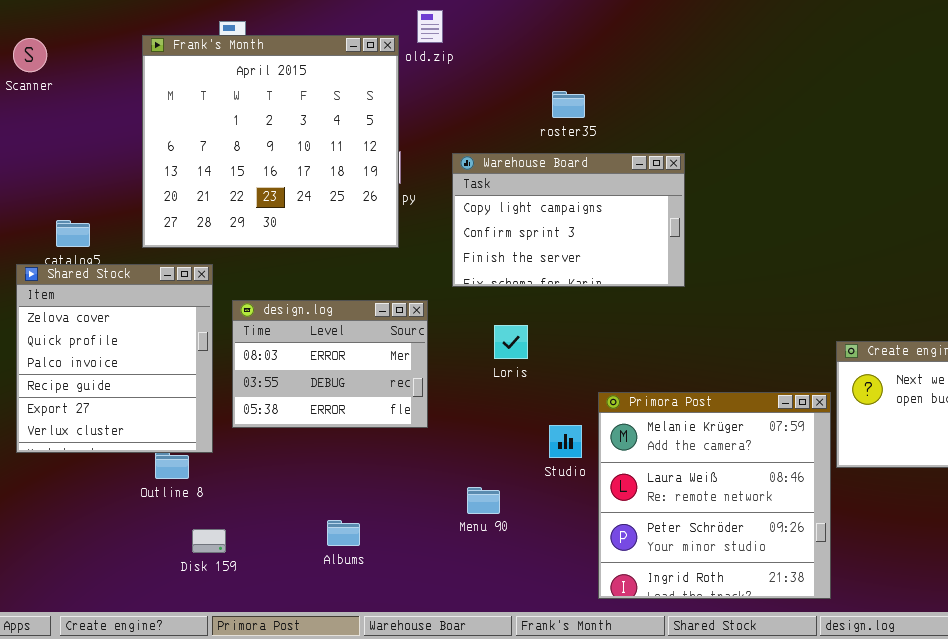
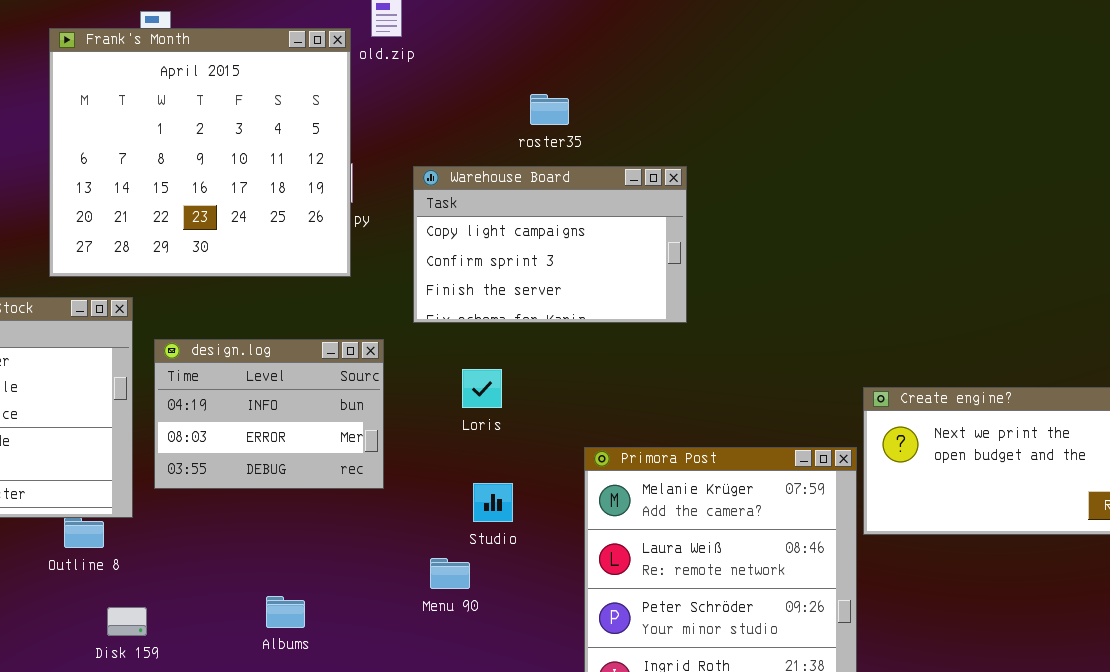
design.log: [232,300,428,428] -> [154,339,384,489], scrolled up 1 row
Studio: [549,425,582,458] -> [473,483,513,522], moved

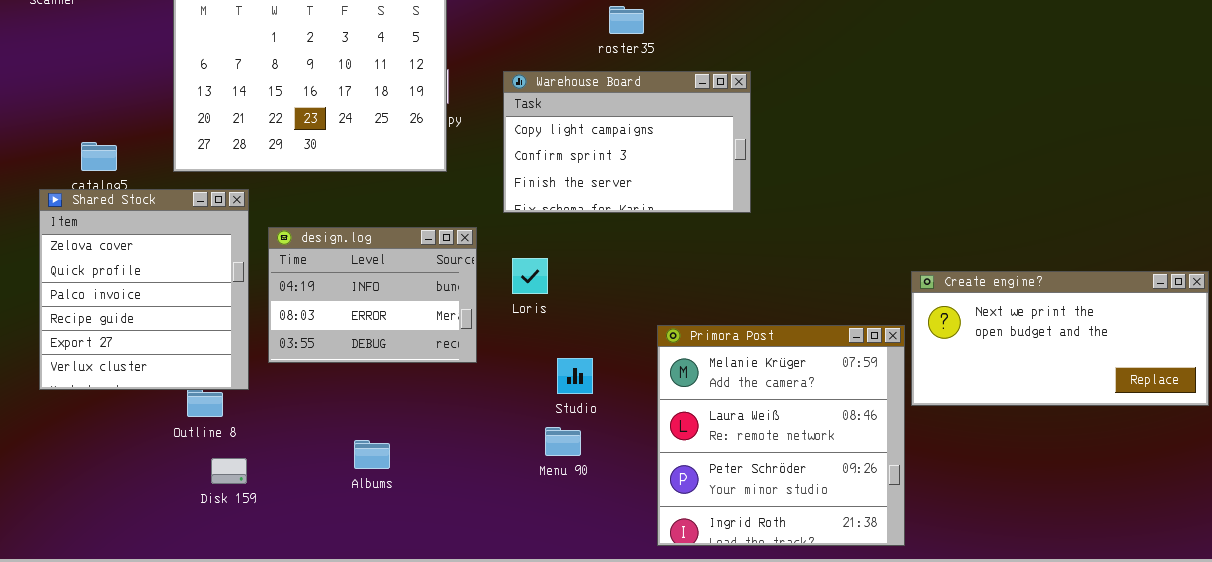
Loris: [462,369,502,408] -> [512,258,548,294], moved
Menu 90: [430,558,470,589] -> [545,427,581,456], moved
Albums: [266,596,305,628] -> [354,440,390,469], moved
Disk 159: [107,607,147,636] -> [211,458,247,484], moved

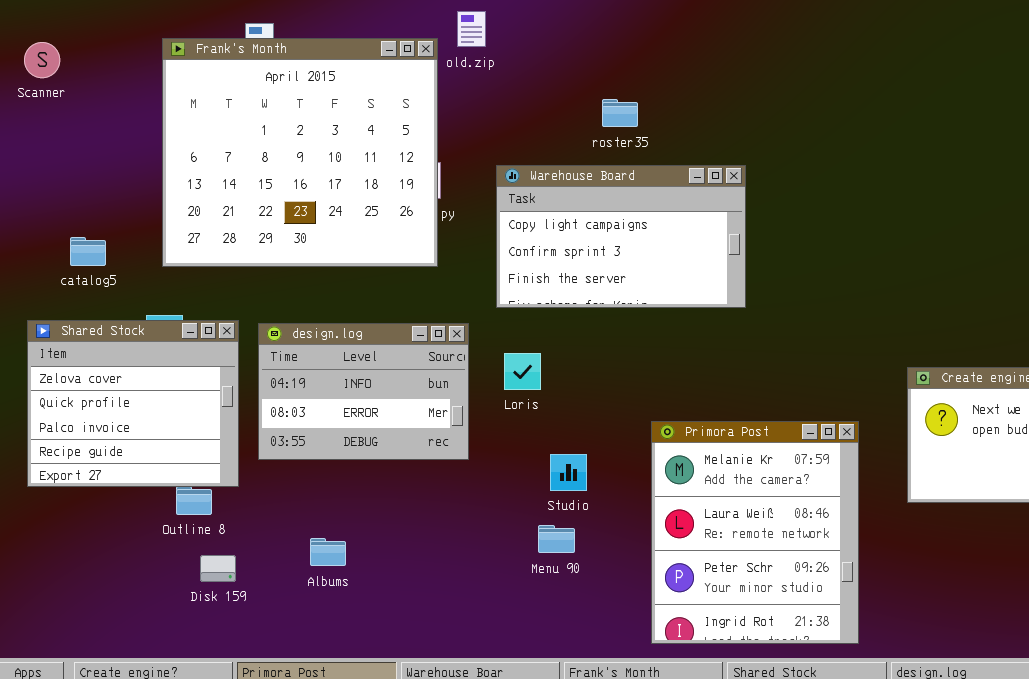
Shared Stock: [39,189,249,390] -> [27,320,239,487], resized
Primora Post: [657,325,905,546] -> [651,421,859,644], resized
Albums: [354,440,390,469] -> [310,538,346,566], moved

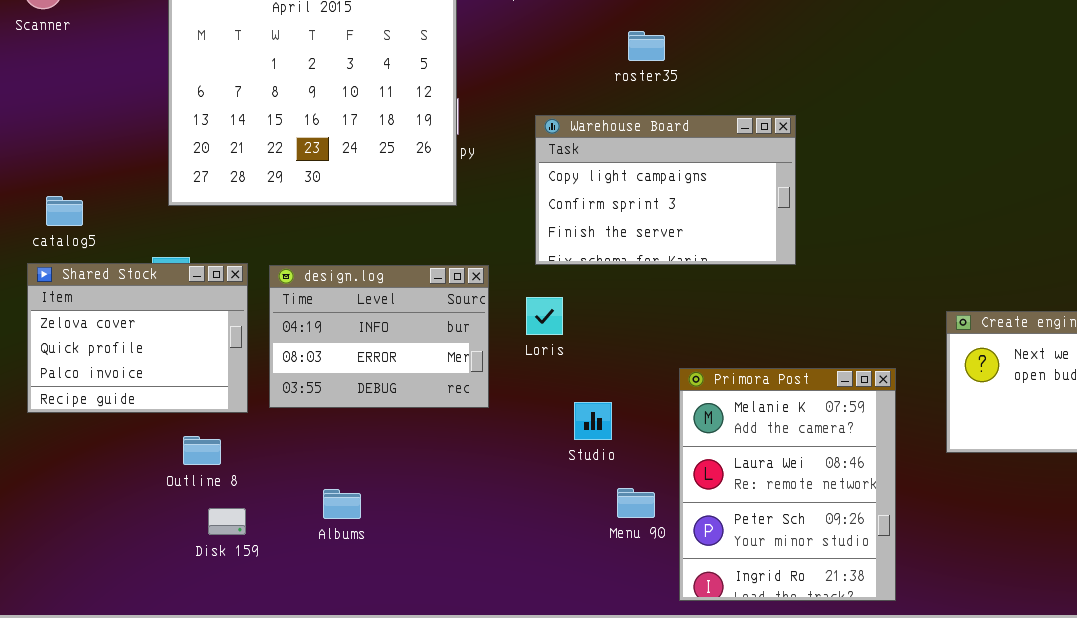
Warehouse Board: [496,165,746,308] -> [535,115,796,265], moved
catalog5: [70,237,106,266] -> [46,196,83,226], moved
Shared Stock: [27,320,239,487] -> [27,263,248,413], resized
Menu 90: [538,525,575,553] -> [617,488,655,518], moved

